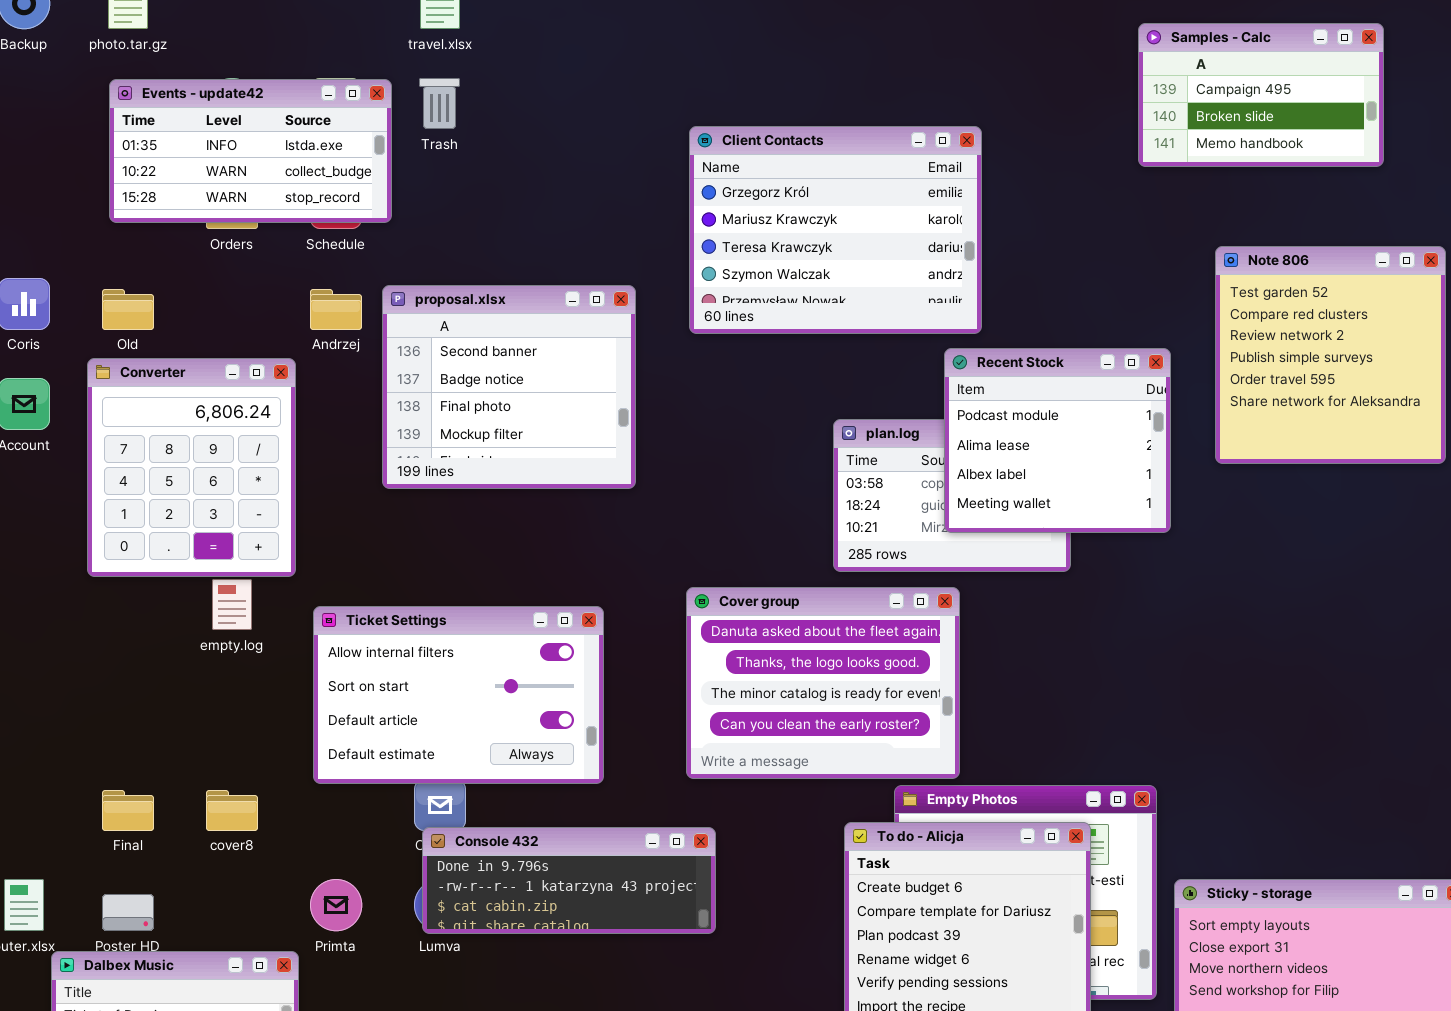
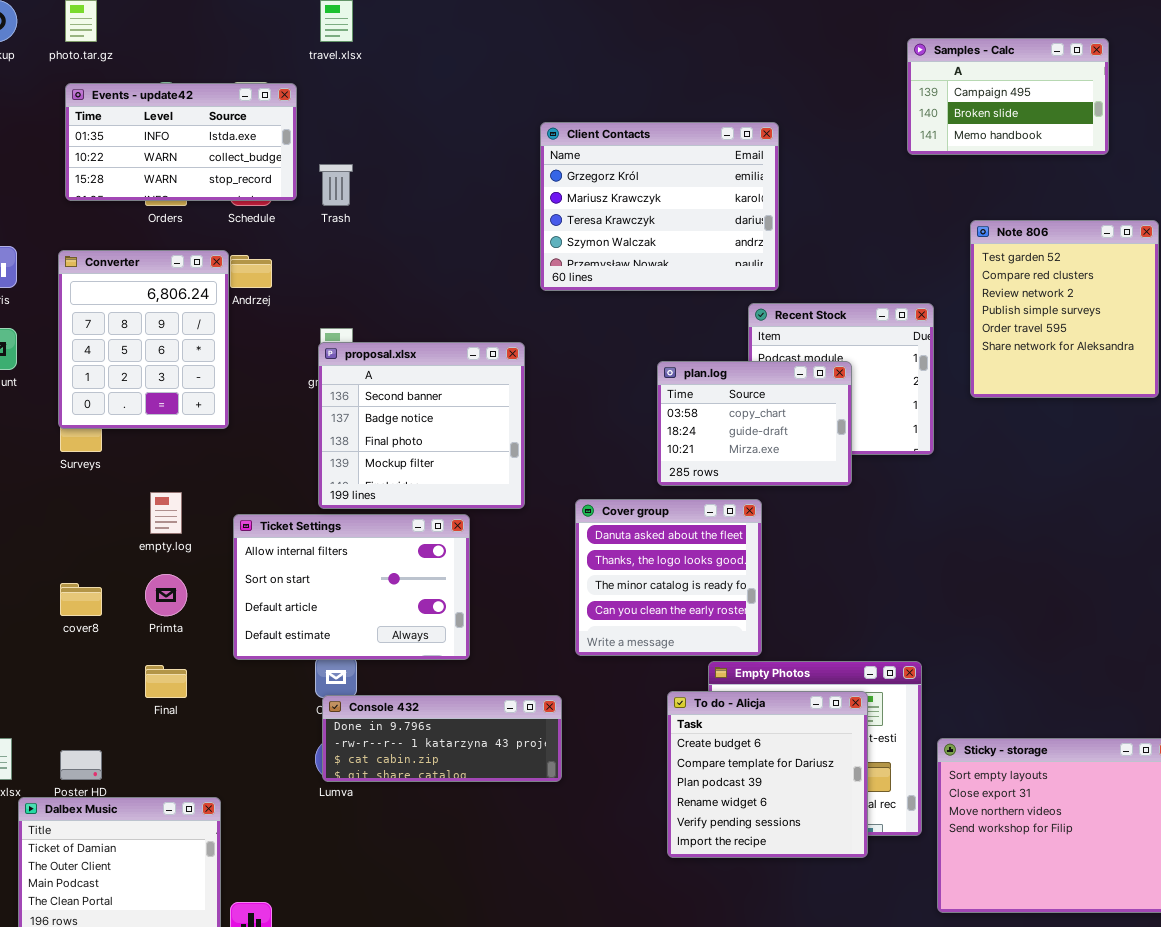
Trash: [419,78,460,129] -> [319,164,353,206], moved
proposal.xlsx: [382,285,636,489] -> [318,342,525,509], moved
Converter: [87,358,296,577] -> [58,250,229,429], moved
plan.log: [833,419,1071,572] -> [657,361,852,486], raised
Cover group: [686,587,960,779] -> [575,499,762,656], resized
Final: [102,790,154,831] -> [145,665,187,698], moved
cover8: [206,790,258,831] -> [60,583,102,616], moved
Primta: [310,879,362,931] -> [145,574,187,616], moved

